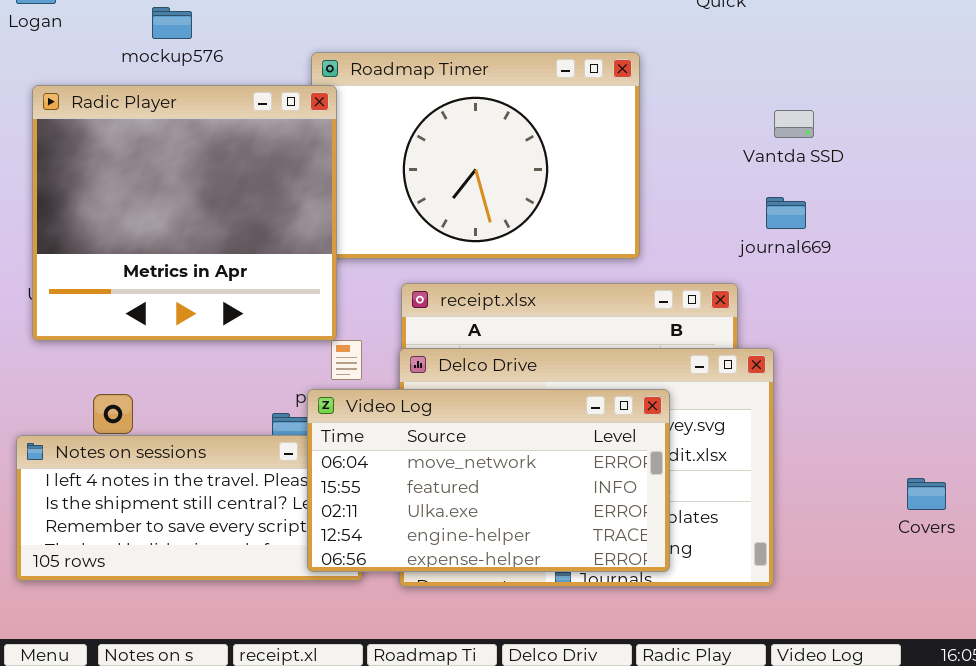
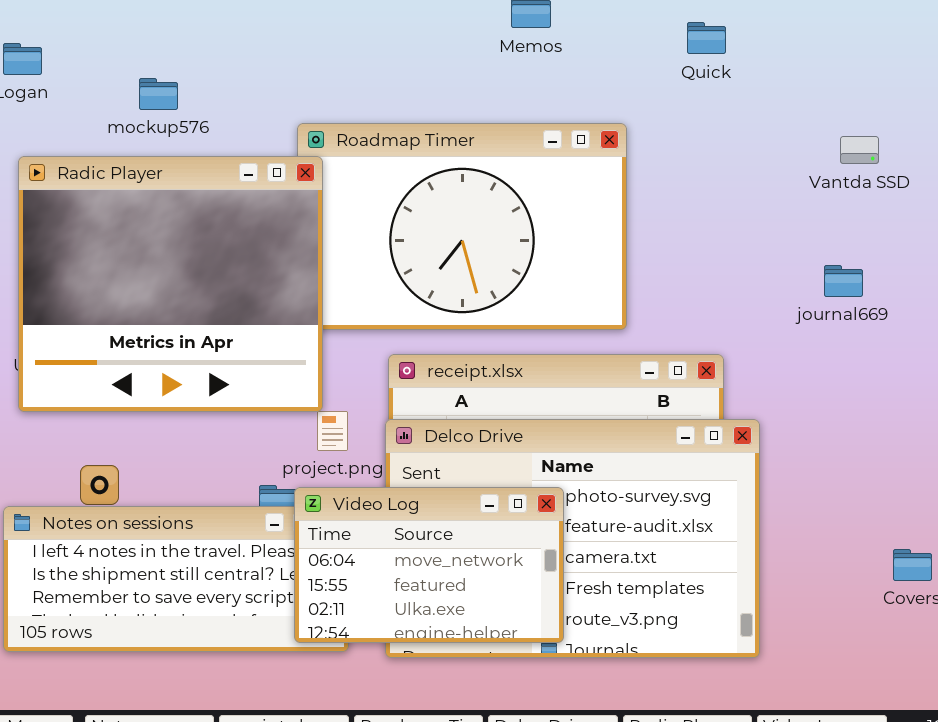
Vantda SSD: [774,110,814,138] -> [840,136,879,164], moved
journal669: [766,197,806,229] -> [824,265,863,297], moved
Video Log: [307,389,670,572] -> [294,487,564,643], resized

